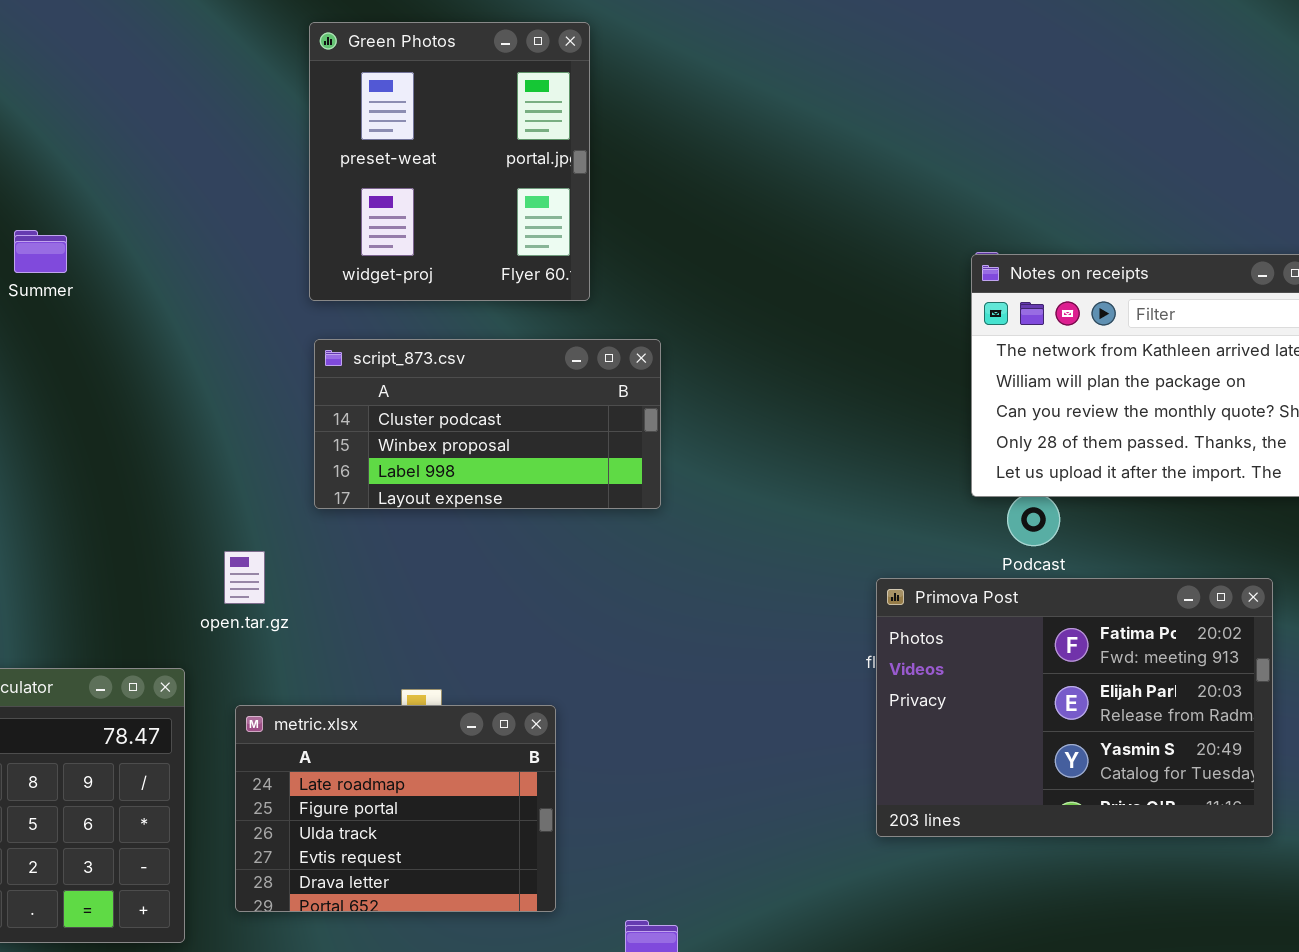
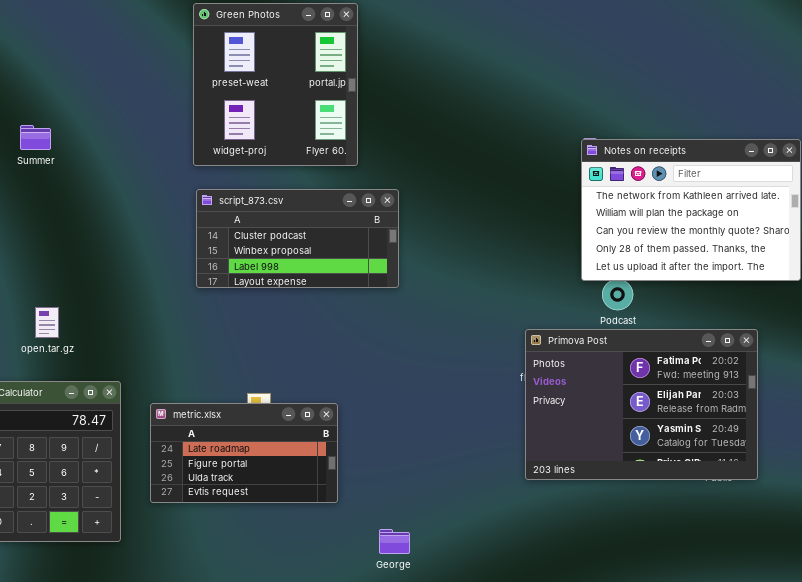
open.tar.gz: [224,551,265,604] -> [35,307,59,338], moved
metric.xlsx: [235,705,556,912] -> [150,403,338,503], resized

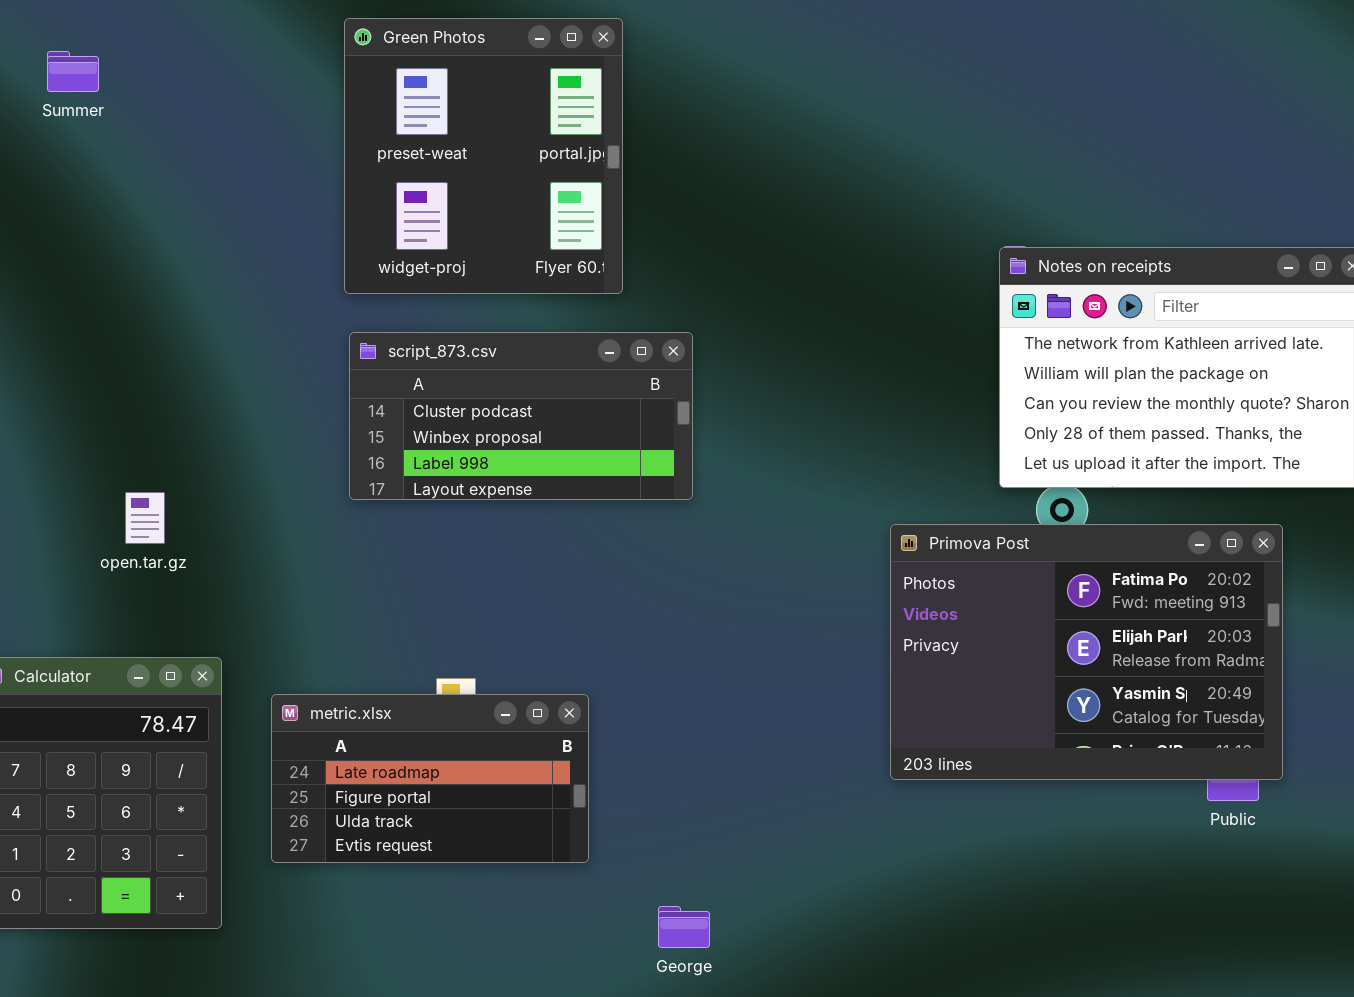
Summer: [20,125,51,150] -> [47,51,99,92], moved
open.tar.gz: [35,307,59,338] -> [125,492,165,544], moved
Primova Post: [525,329,758,480] -> [890,524,1283,780], moved

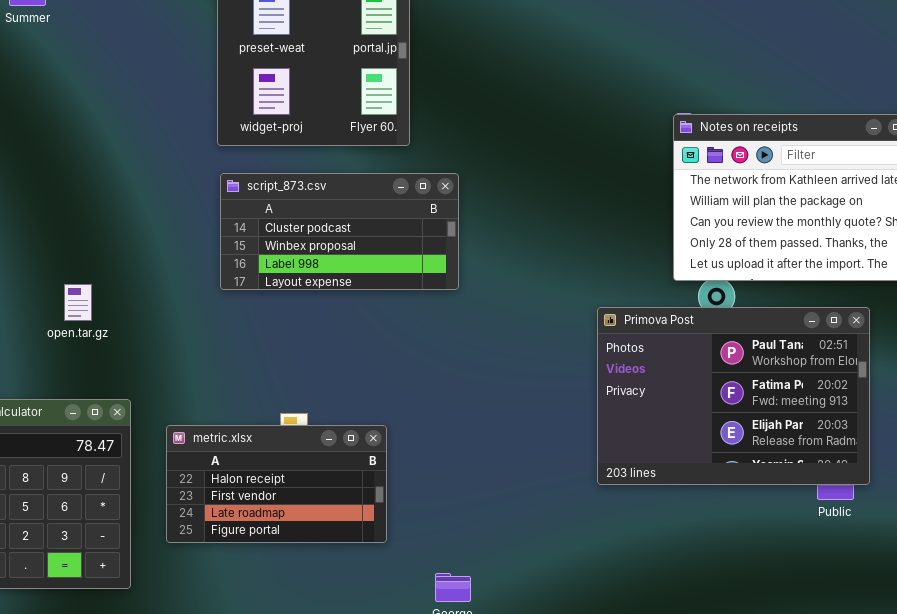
Primova Post: [890,524,1283,780] -> [597,307,870,485], scrolled up 1 row
metric.xlsx: [271,694,589,863] -> [166,425,387,543], scrolled up 2 rows

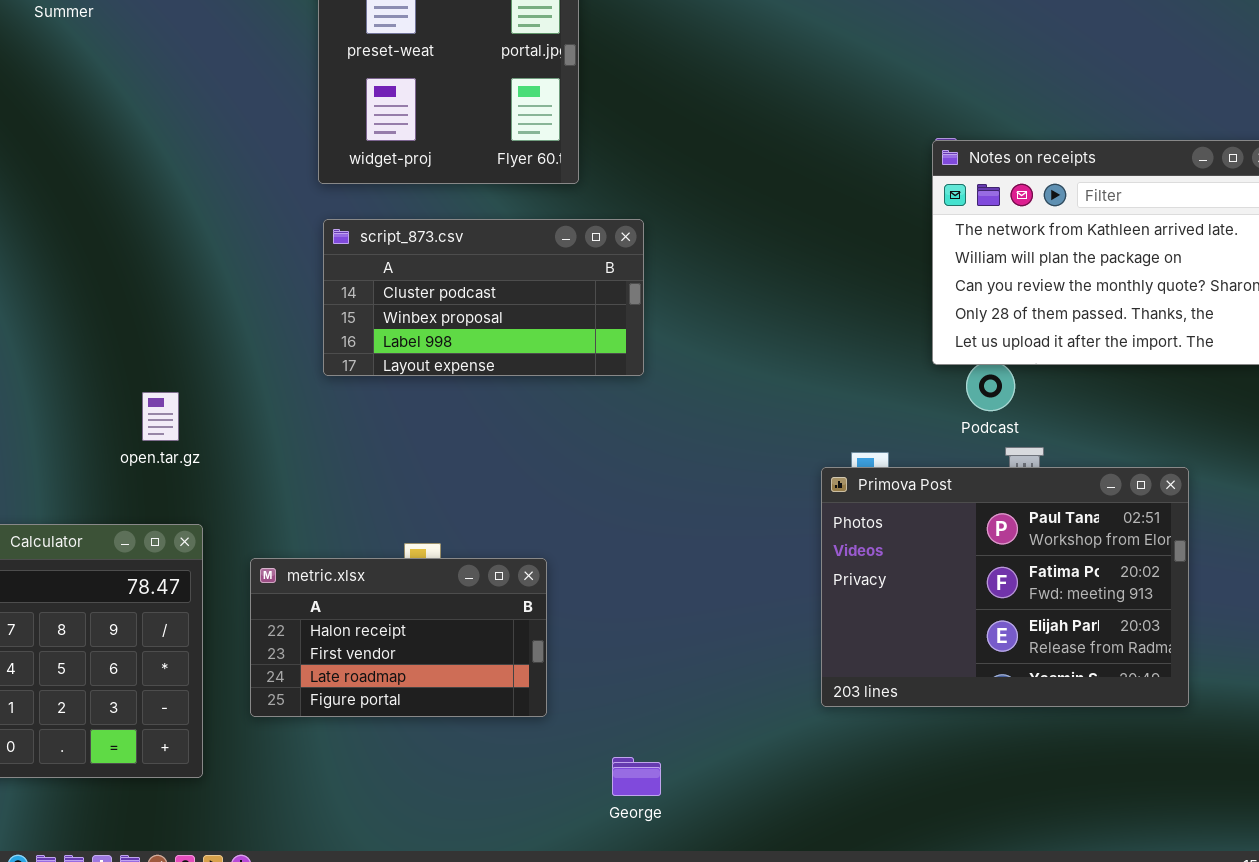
open.tar.gz: [64,284,92,321] -> [142,392,179,441], moved
Primova Post: [597,307,870,485] -> [821,467,1189,707], moved

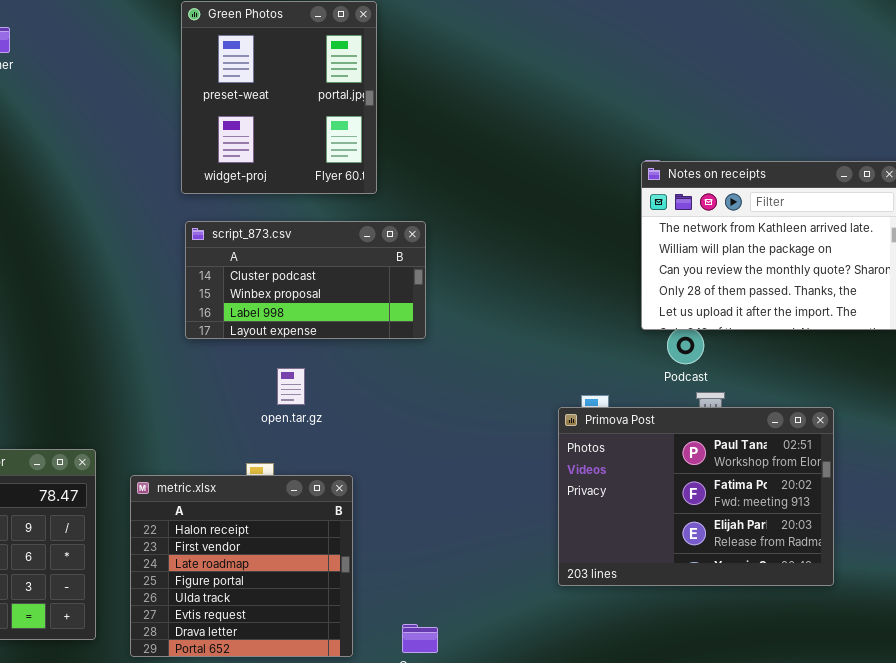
open.tar.gz: [142,392,179,441] -> [277,368,305,405], moved
metric.xlsx: [250,558,547,717] -> [130,475,353,657], resized

